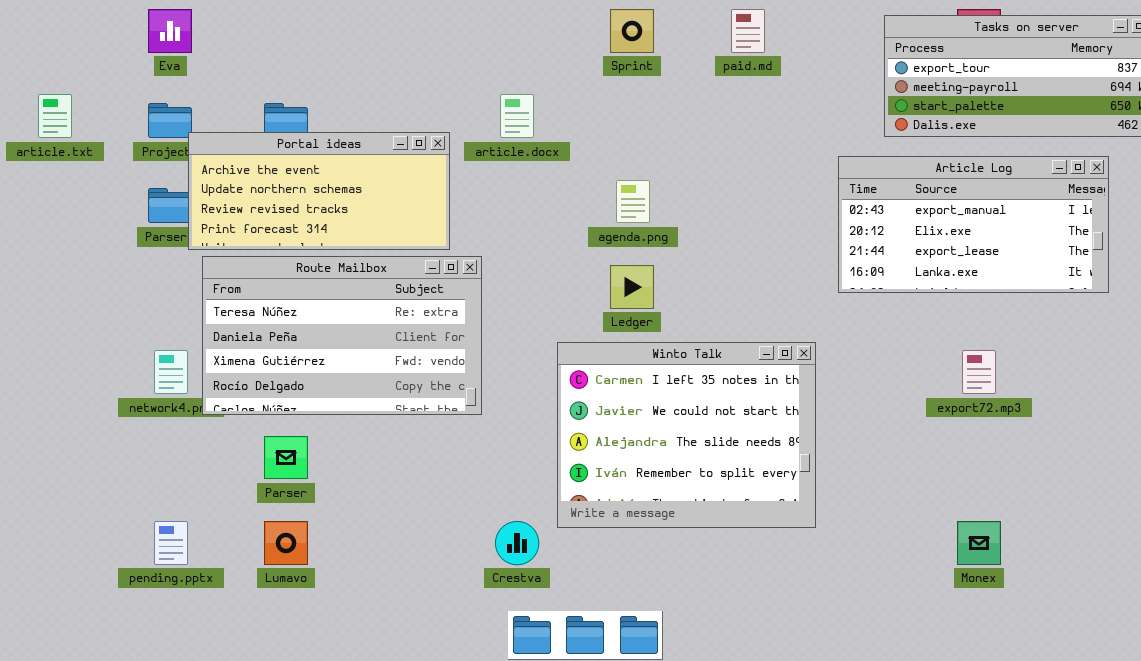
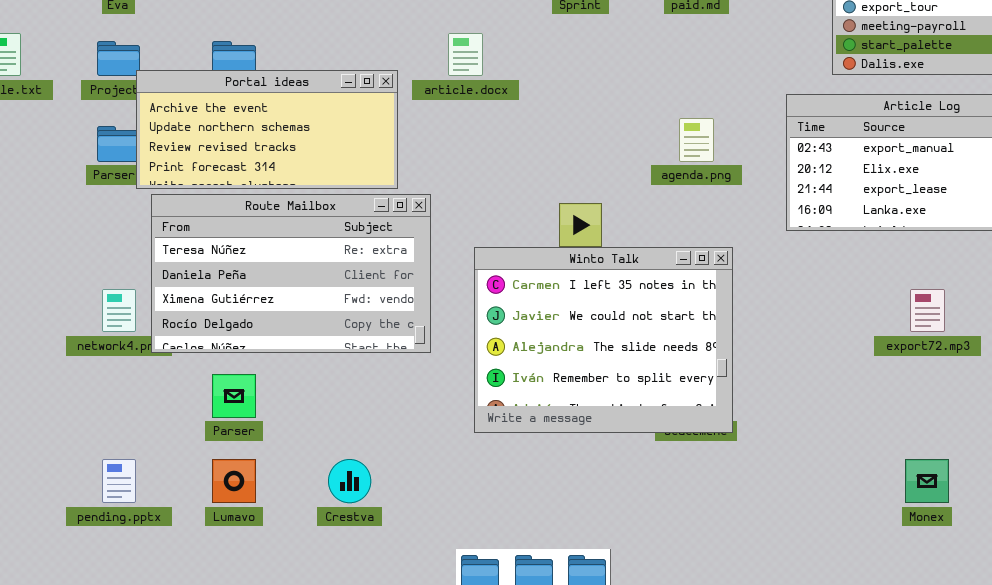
agenda.png: [616,180,650,223] -> [679,118,714,162], moved
Winto Talk: [557,342,816,528] -> [474,247,733,433], moved
Crestva: [495,521,539,565] -> [328,459,371,503], moved

